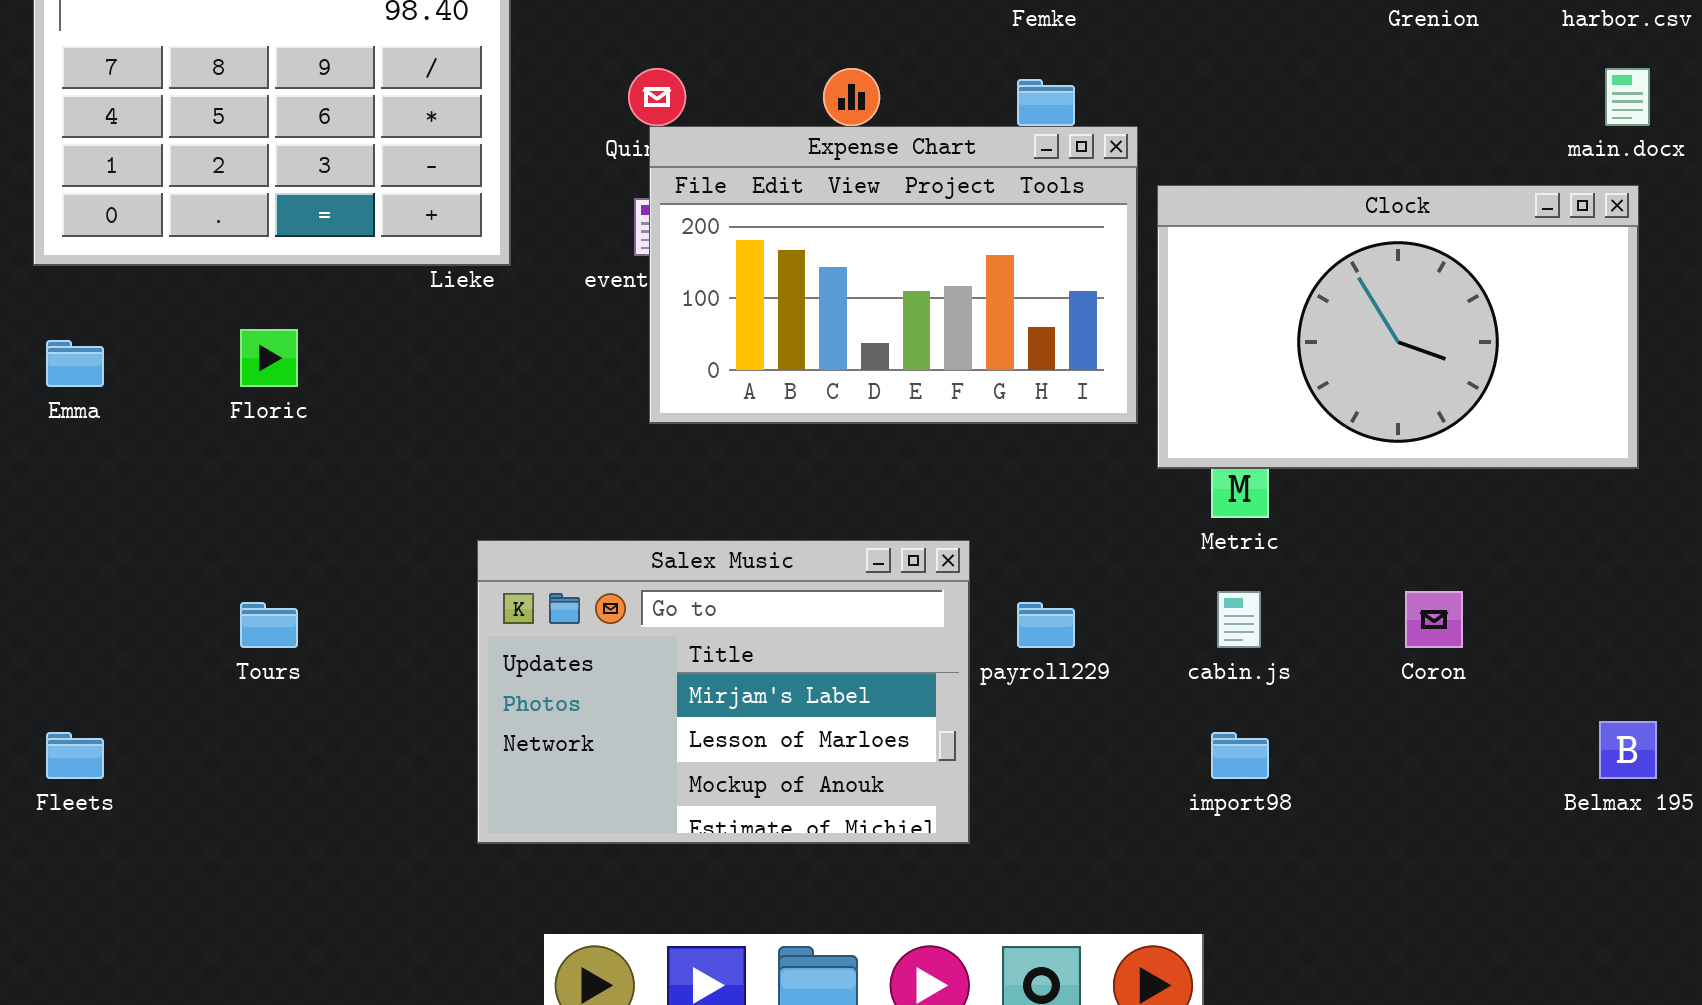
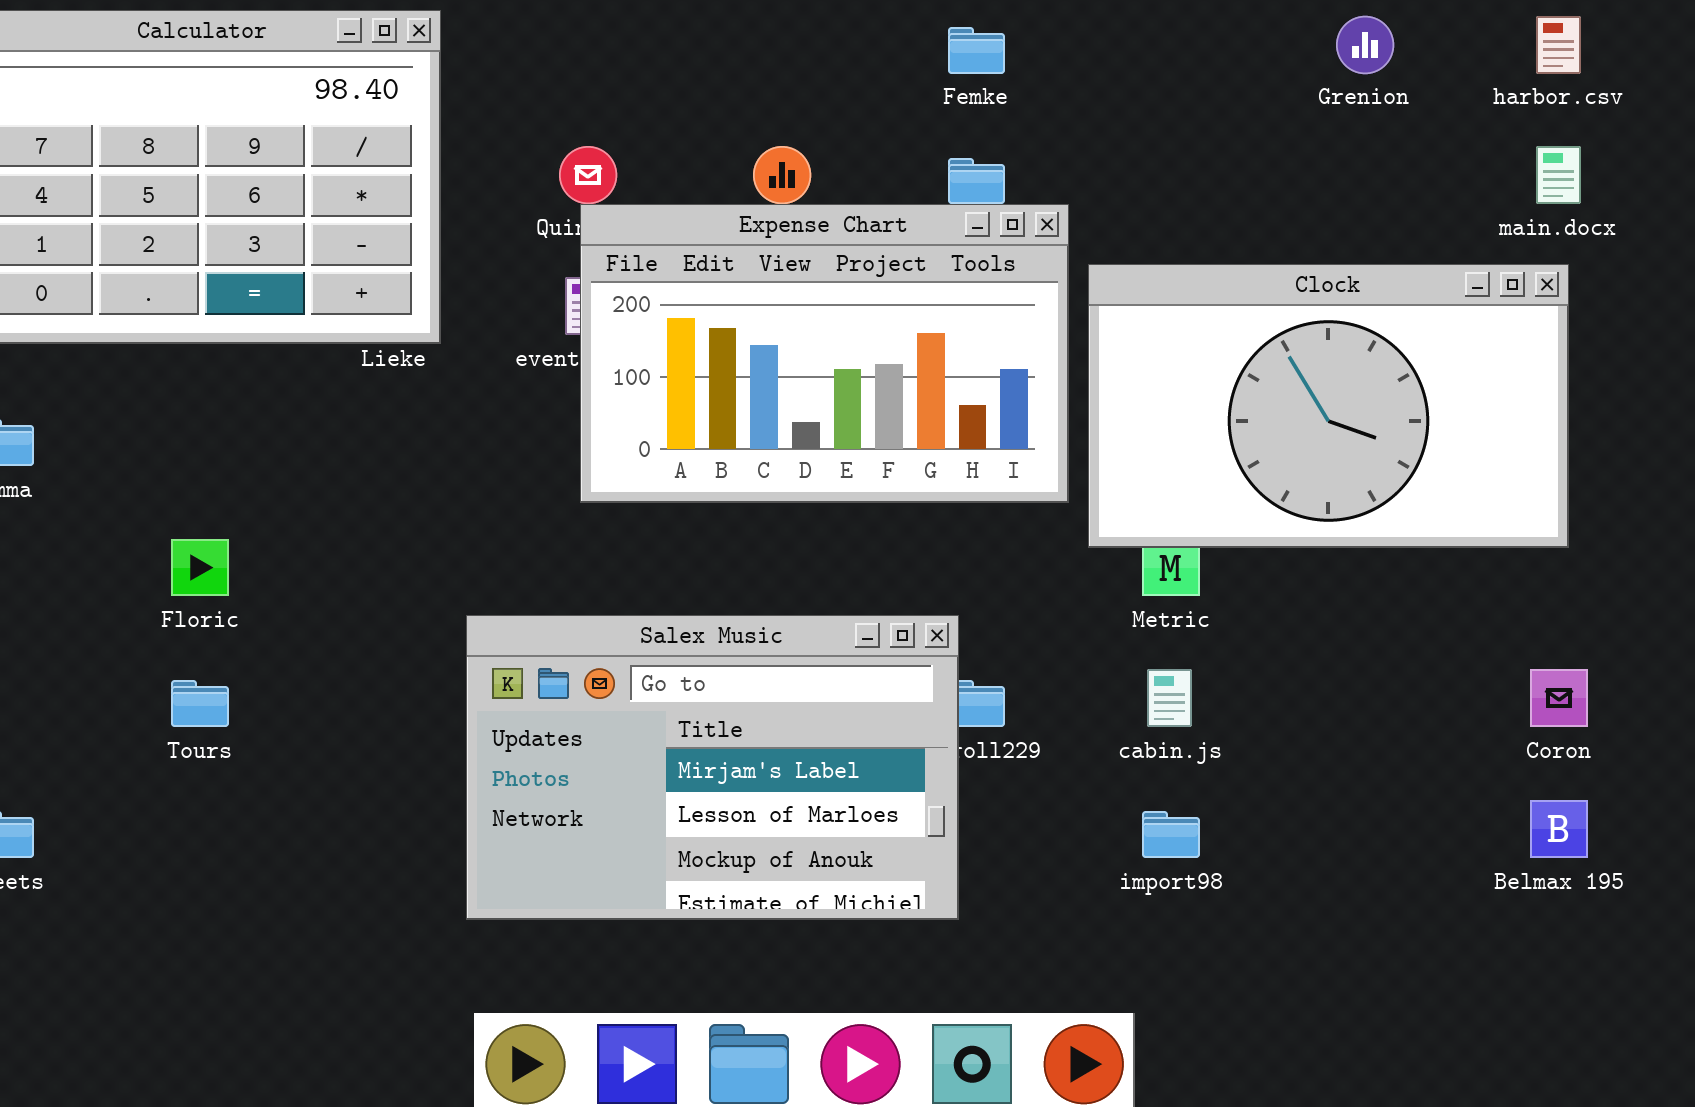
Floric: [240,329,298,387] -> [171,539,229,596], moved
Salex Music: [477,540,970,844] -> [466,615,959,920], moved
Coron: [1405,591,1463,648] -> [1530,669,1588,727], moved

